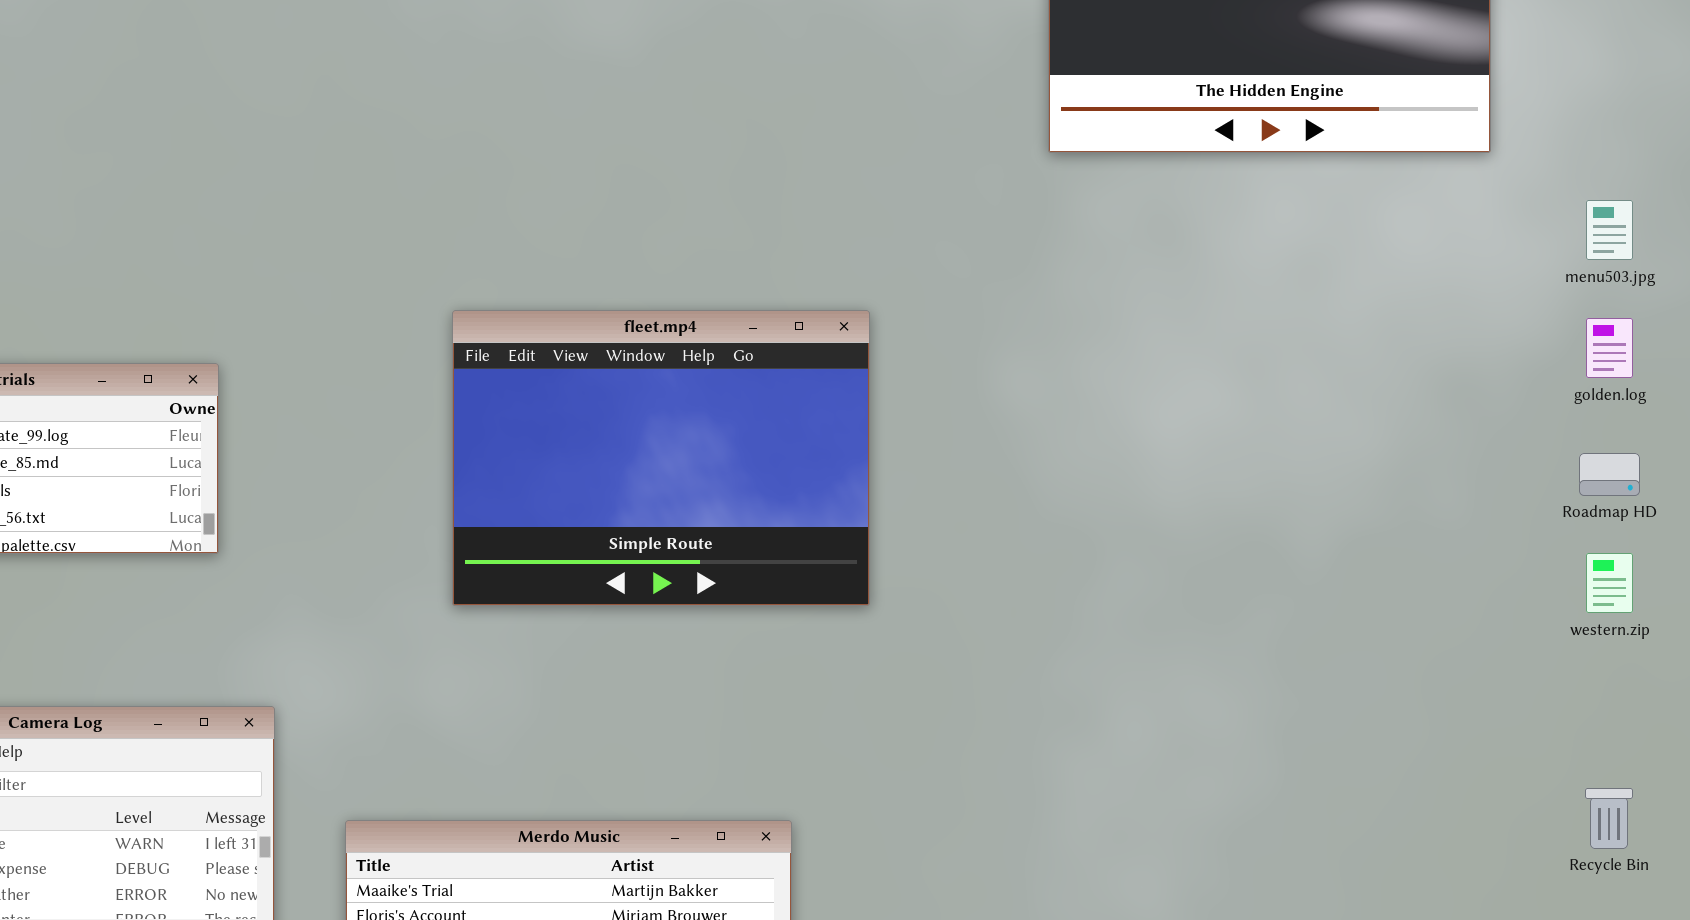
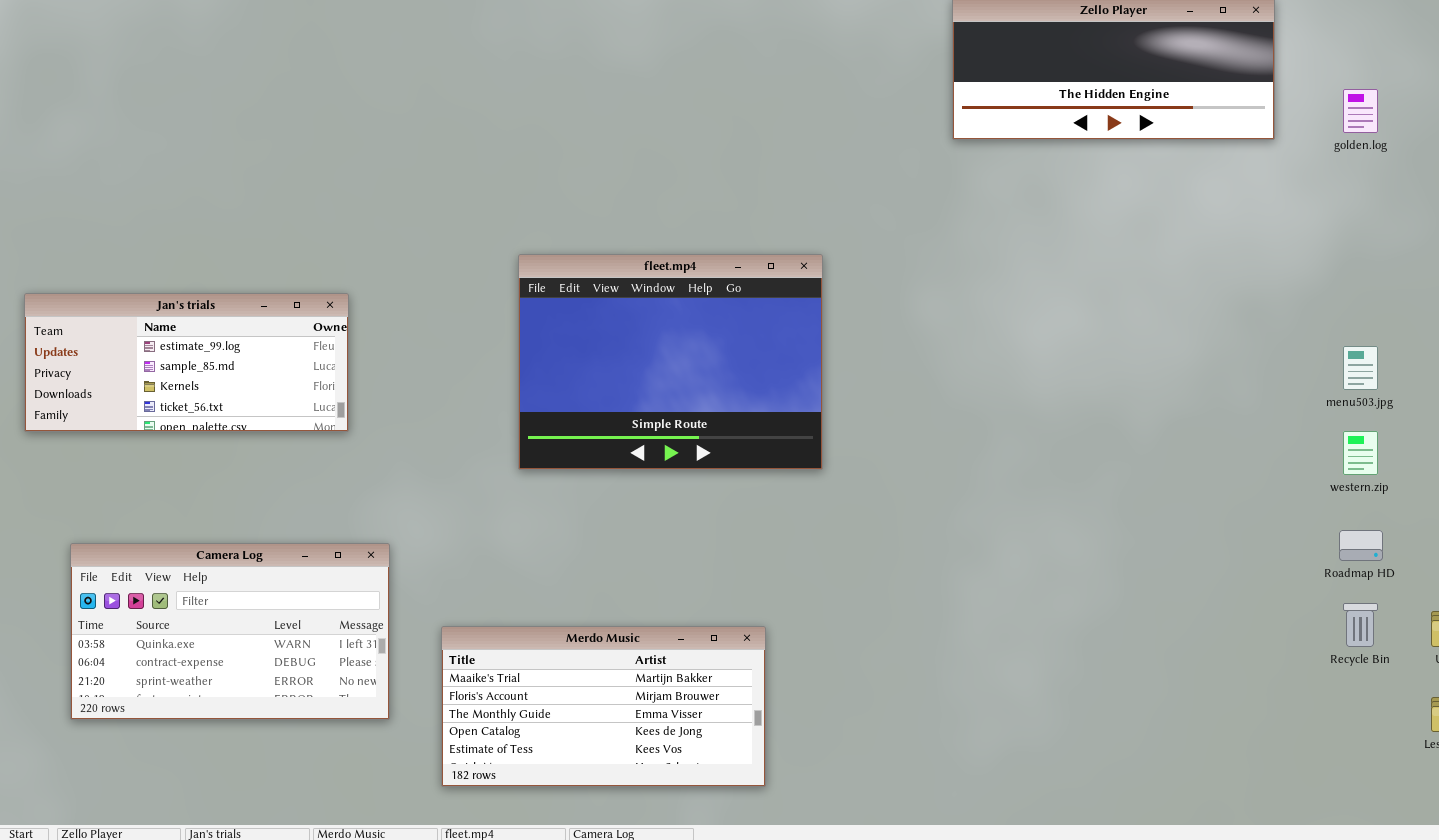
menu503.jpg: [1586,200,1633,260] -> [1343,346,1378,390], moved
golden.log: [1586,318,1633,378] -> [1343,89,1378,133], moved
Roadmap HD: [1579,453,1640,496] -> [1339,530,1383,561], moved

